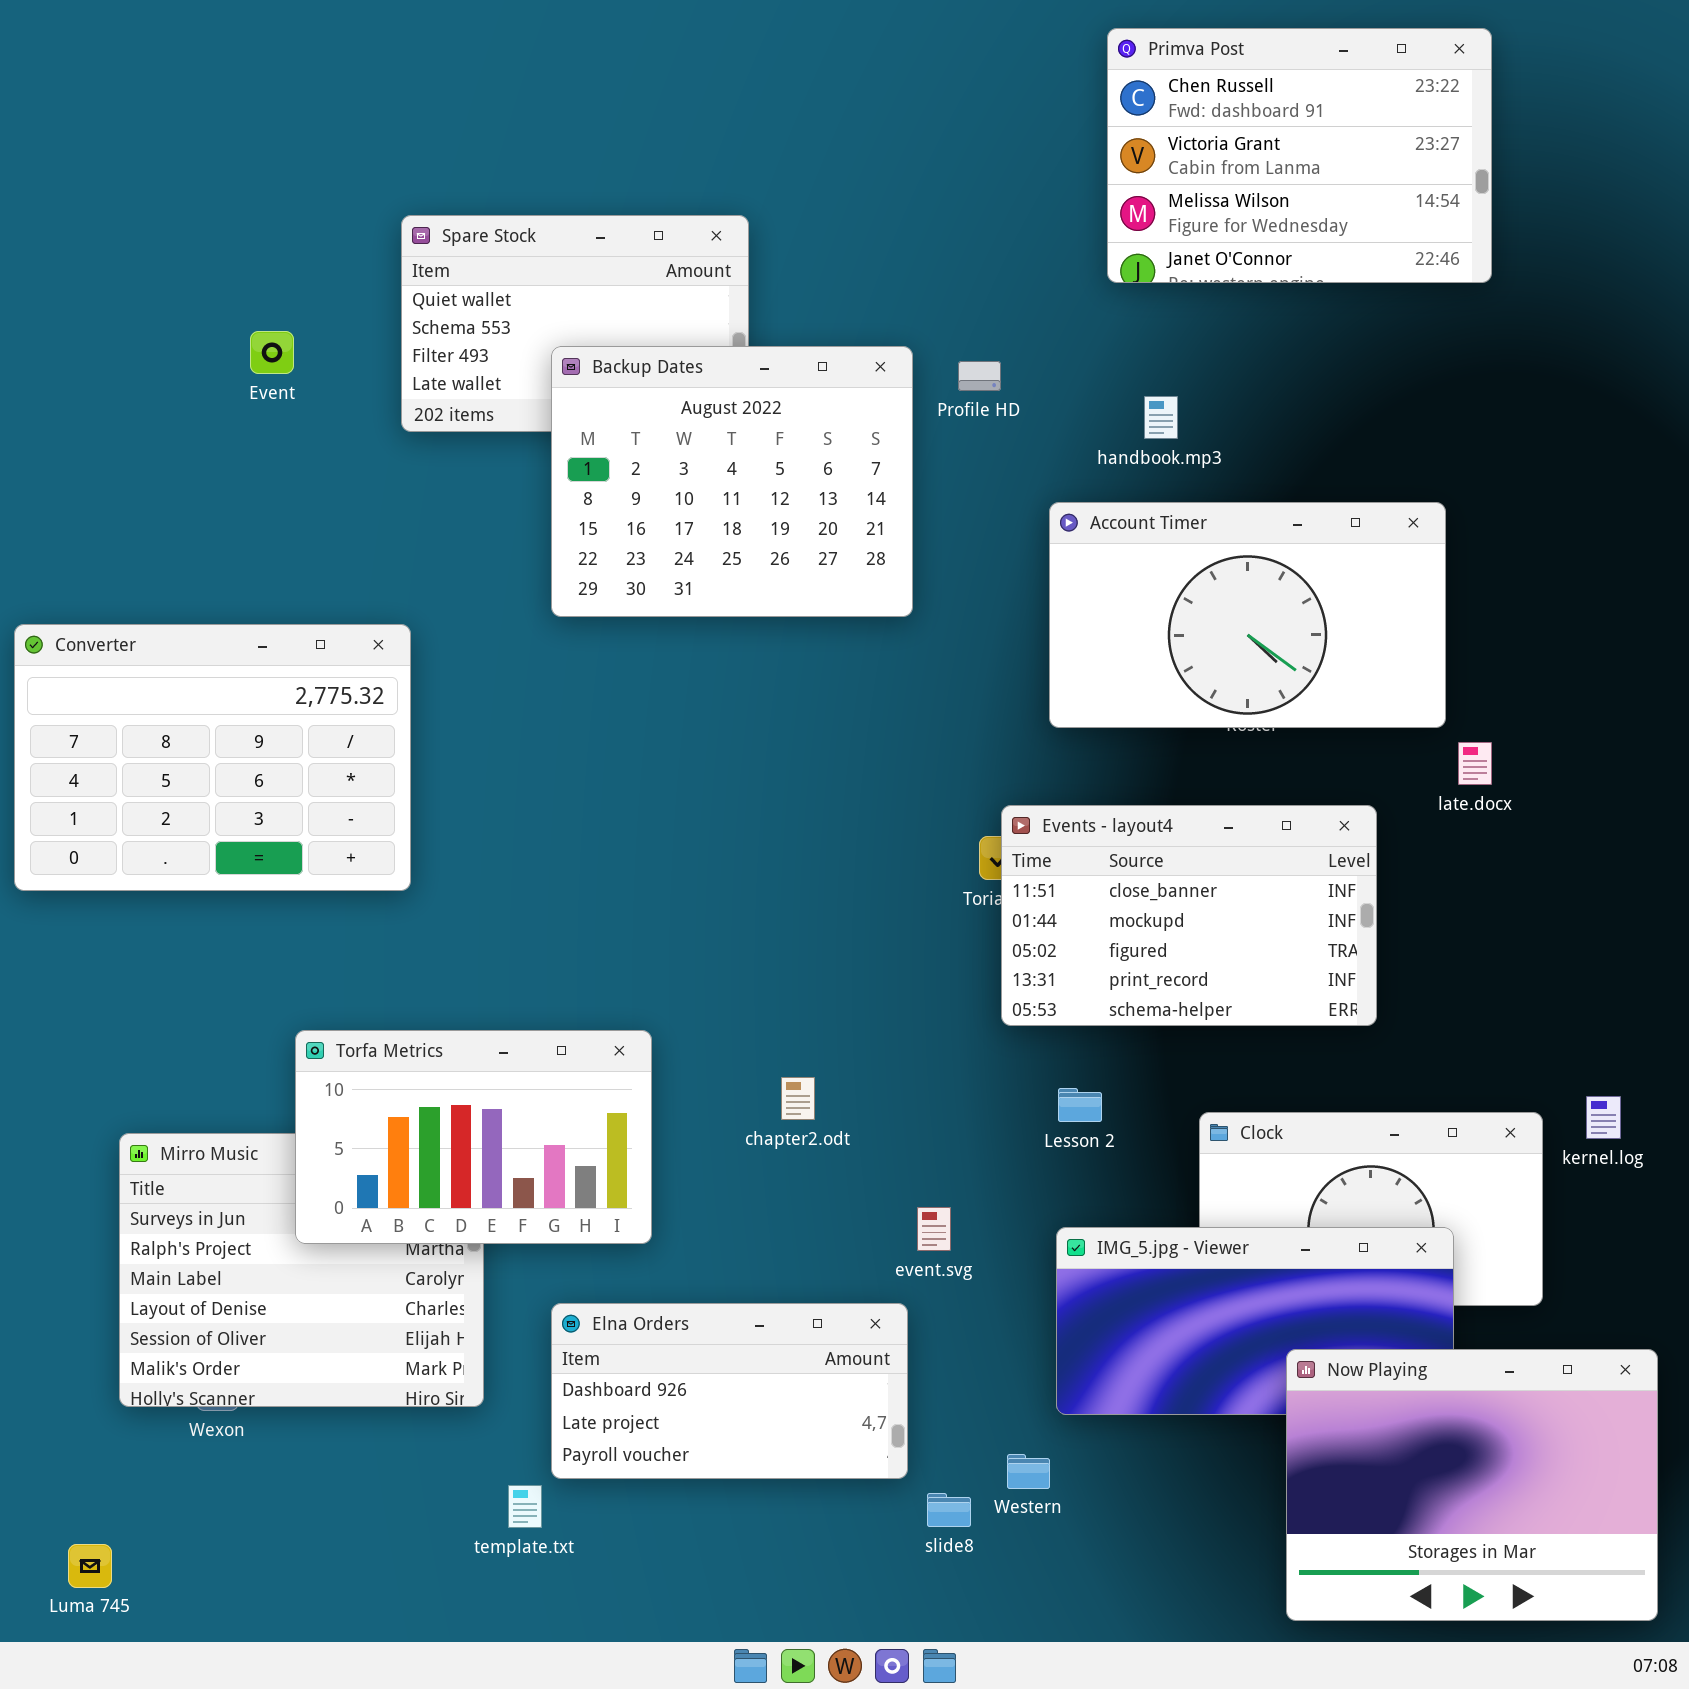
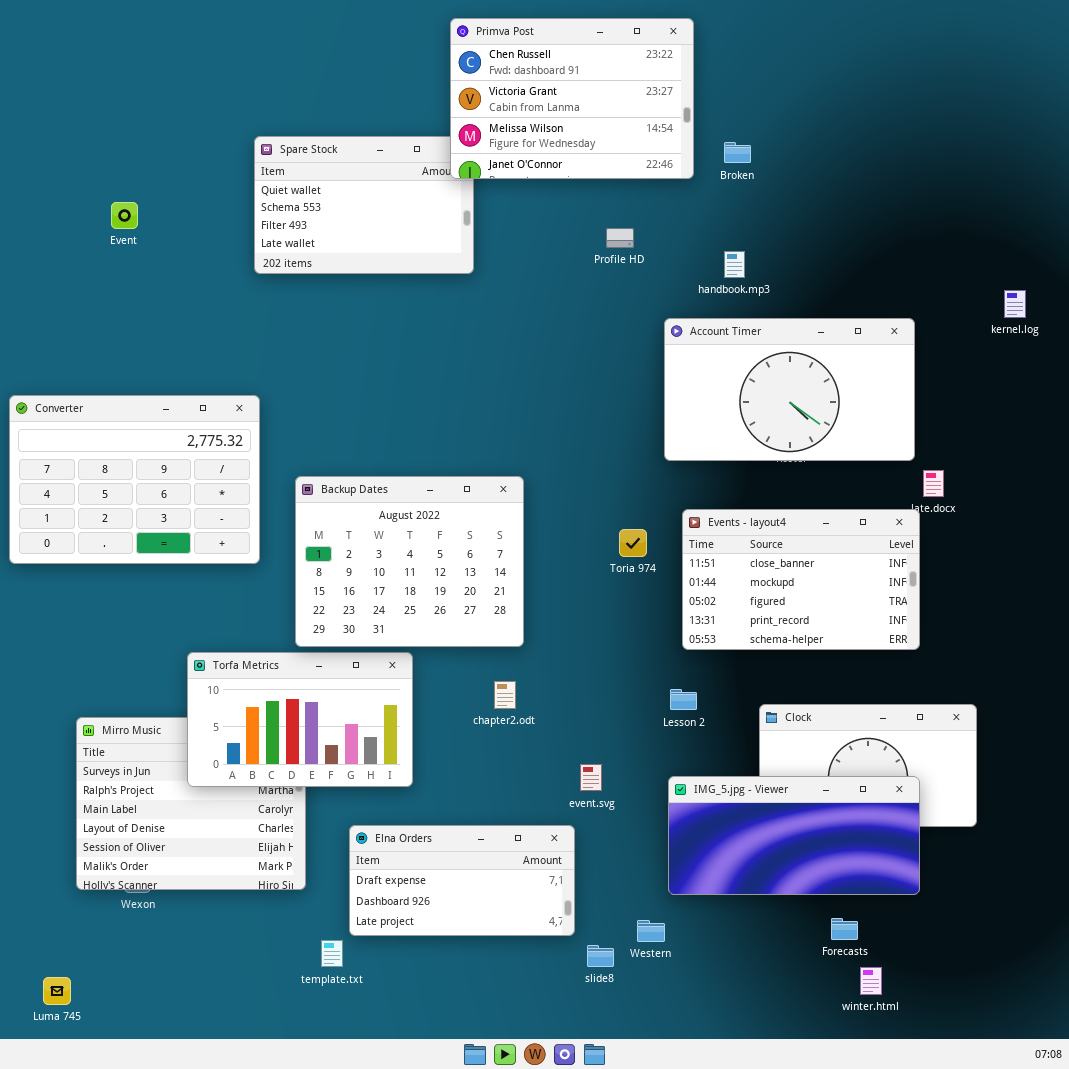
Primva Post: [1107,28,1492,283] -> [450,18,694,179], moved
Event: [250,331,294,374] -> [111,202,138,229], moved
Backup Dates: [551,346,913,617] -> [295,476,524,647], moved
Events - layout4: [1001,805,1377,1026] -> [682,509,920,650], moved
kernel.log: [1586,1096,1621,1139] -> [1004,290,1026,318], moved
Elna Orders: [551,1303,908,1479] -> [349,825,575,936], scrolled up 1 row
Now Playing: [1286,1349,1658,1621] -> none, closed

